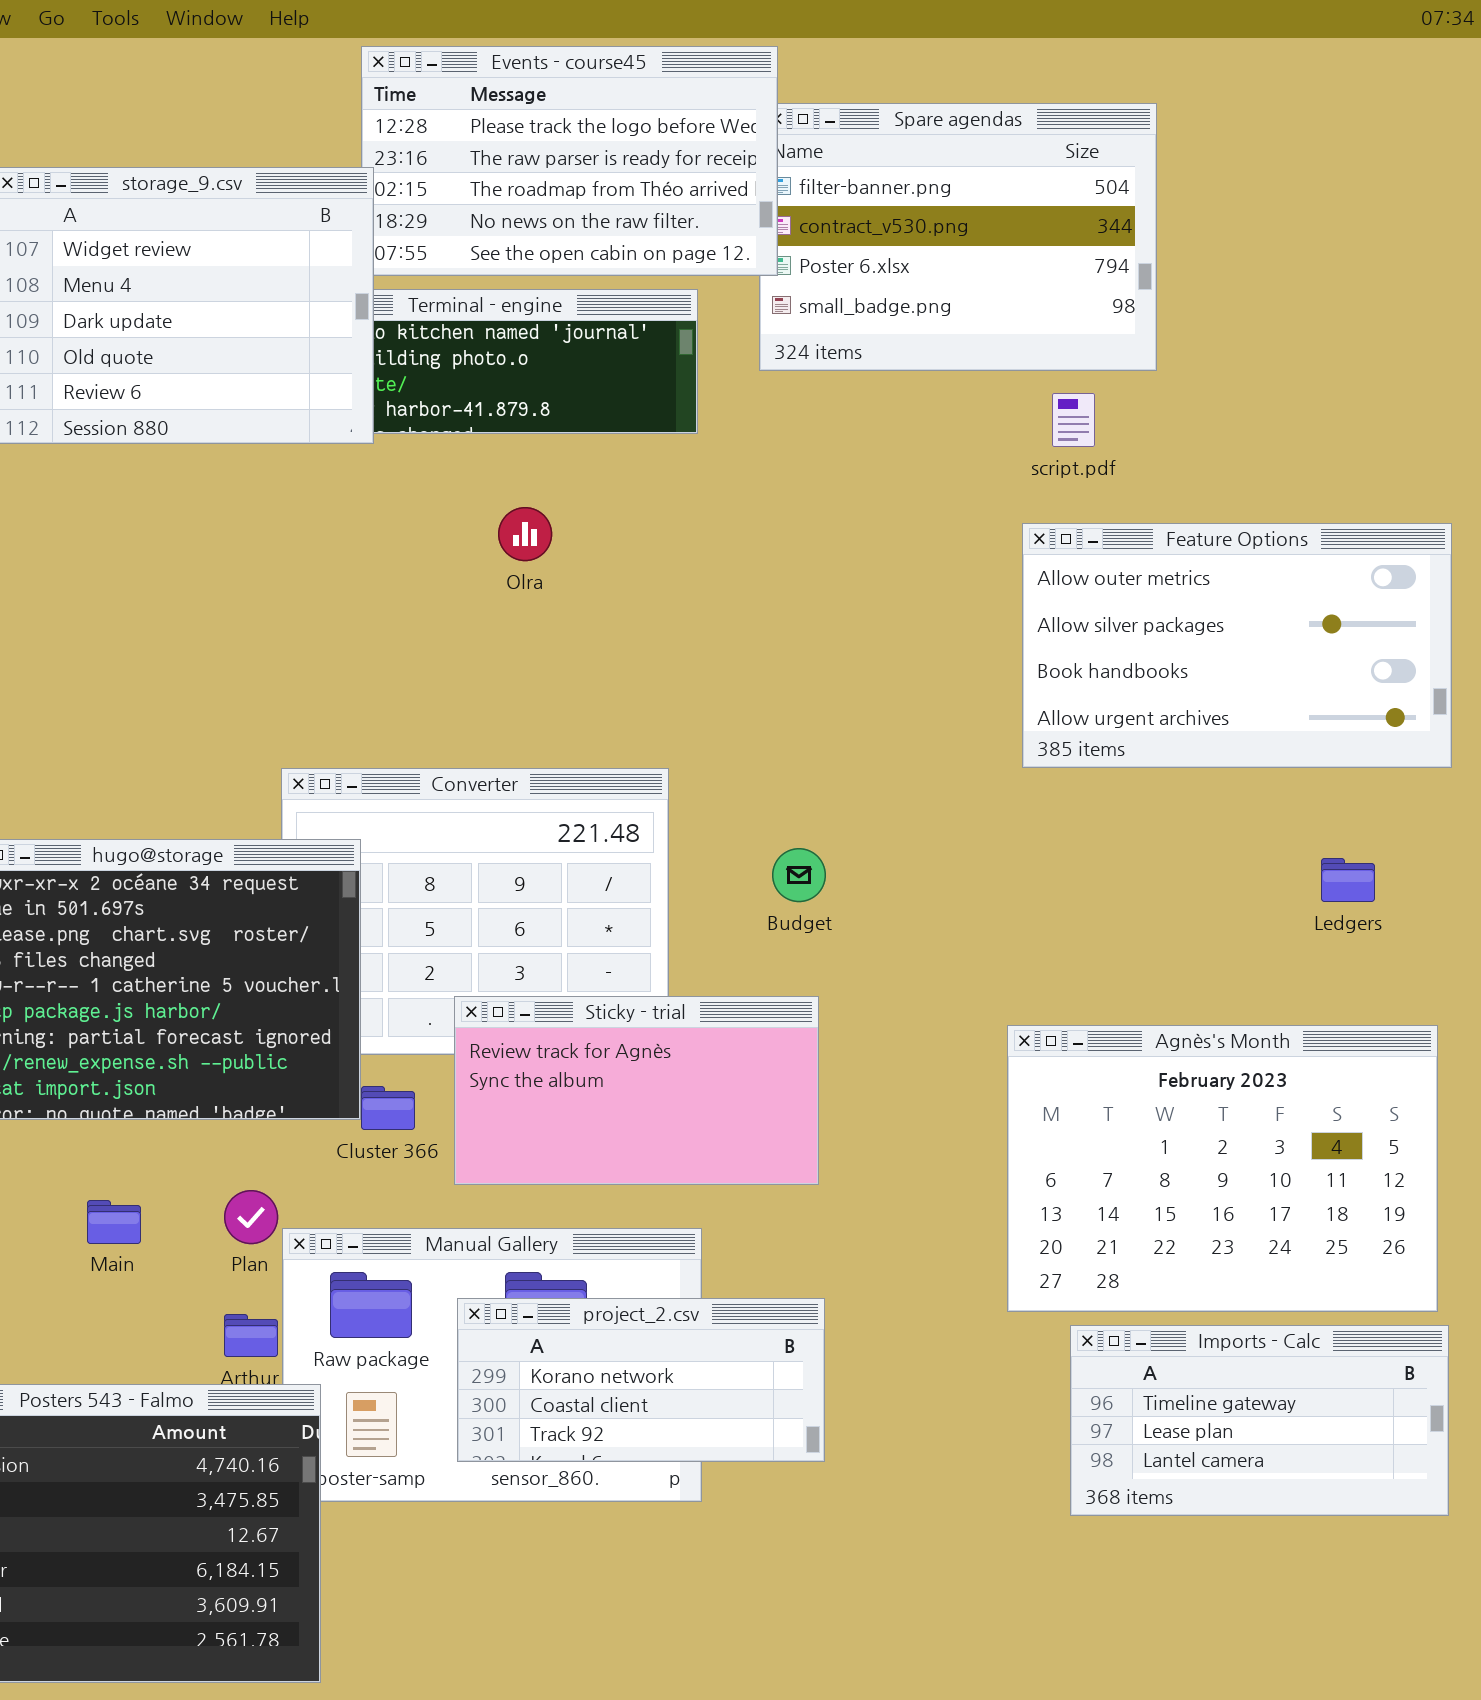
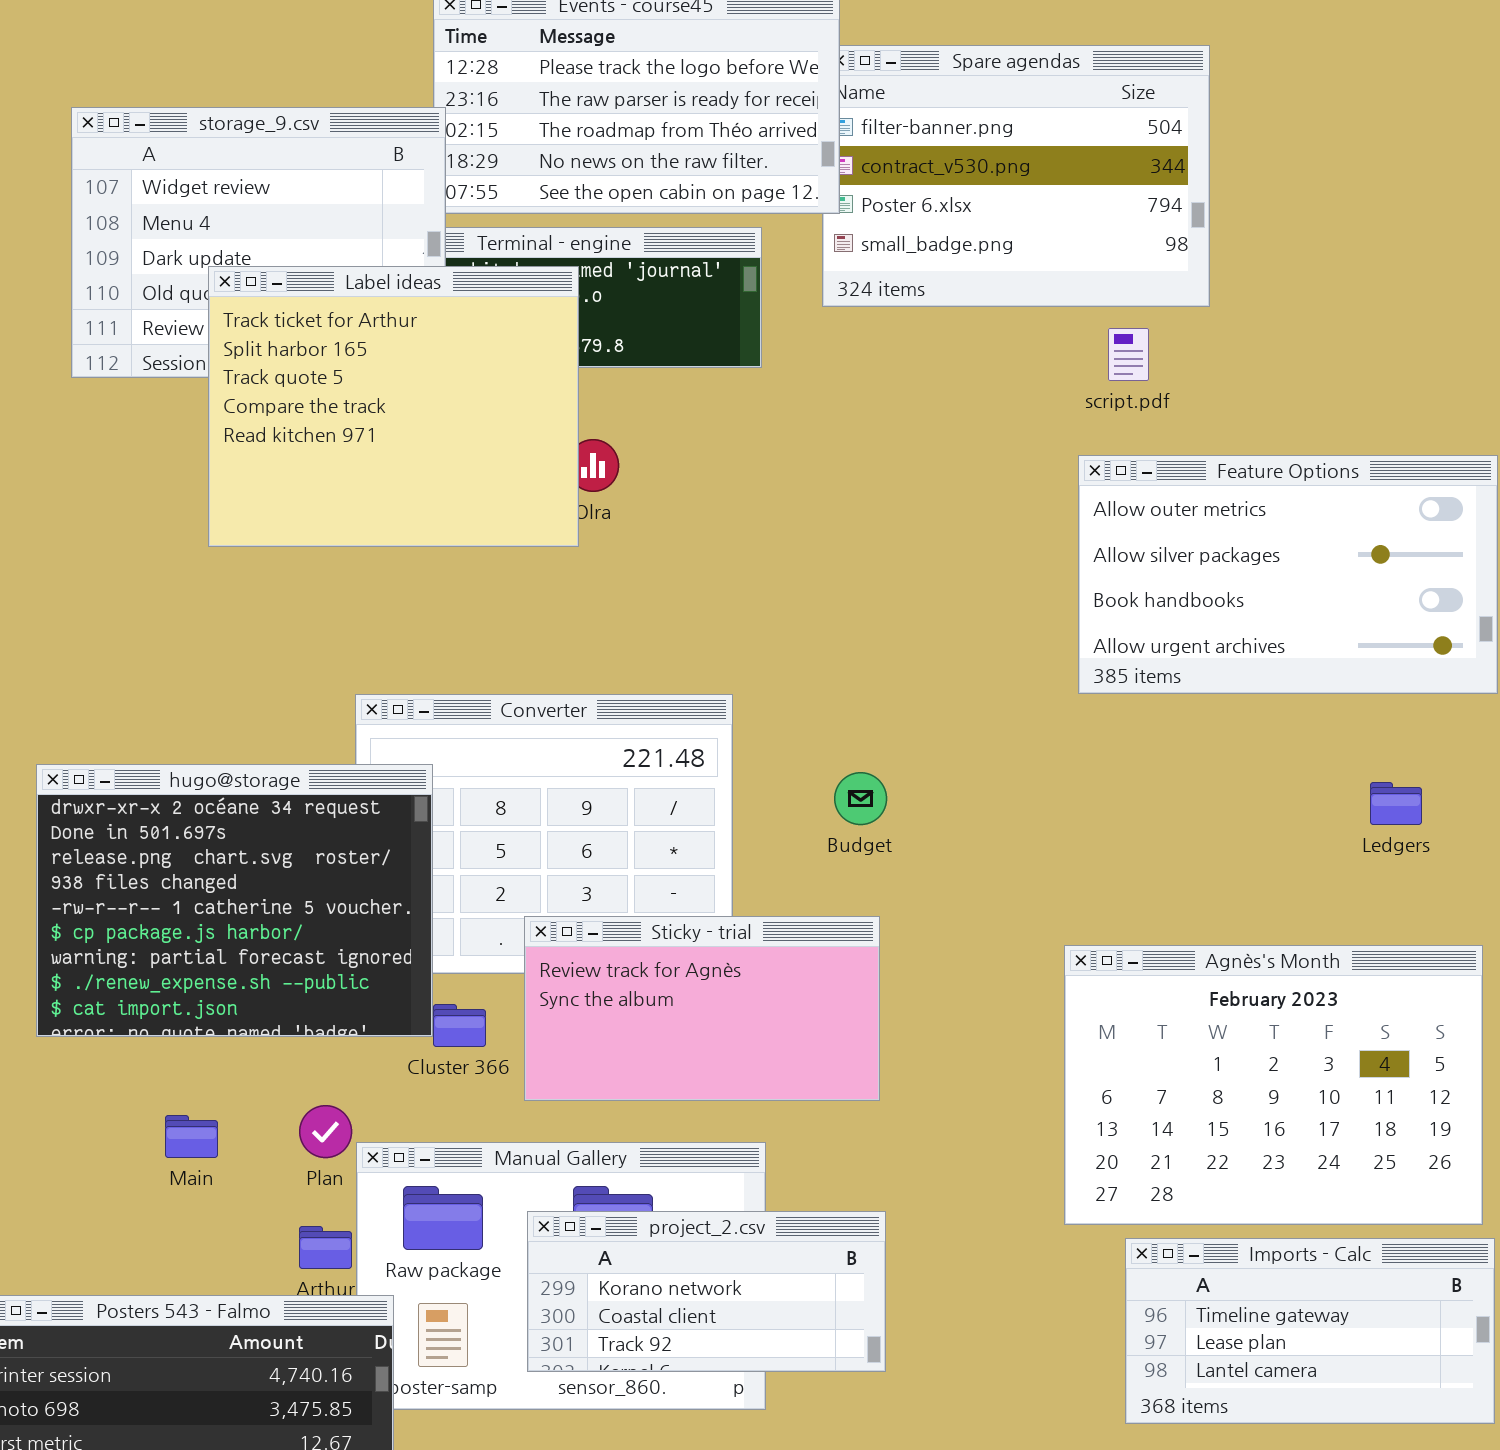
Label ideas: none -> [208,266,579,547], opened

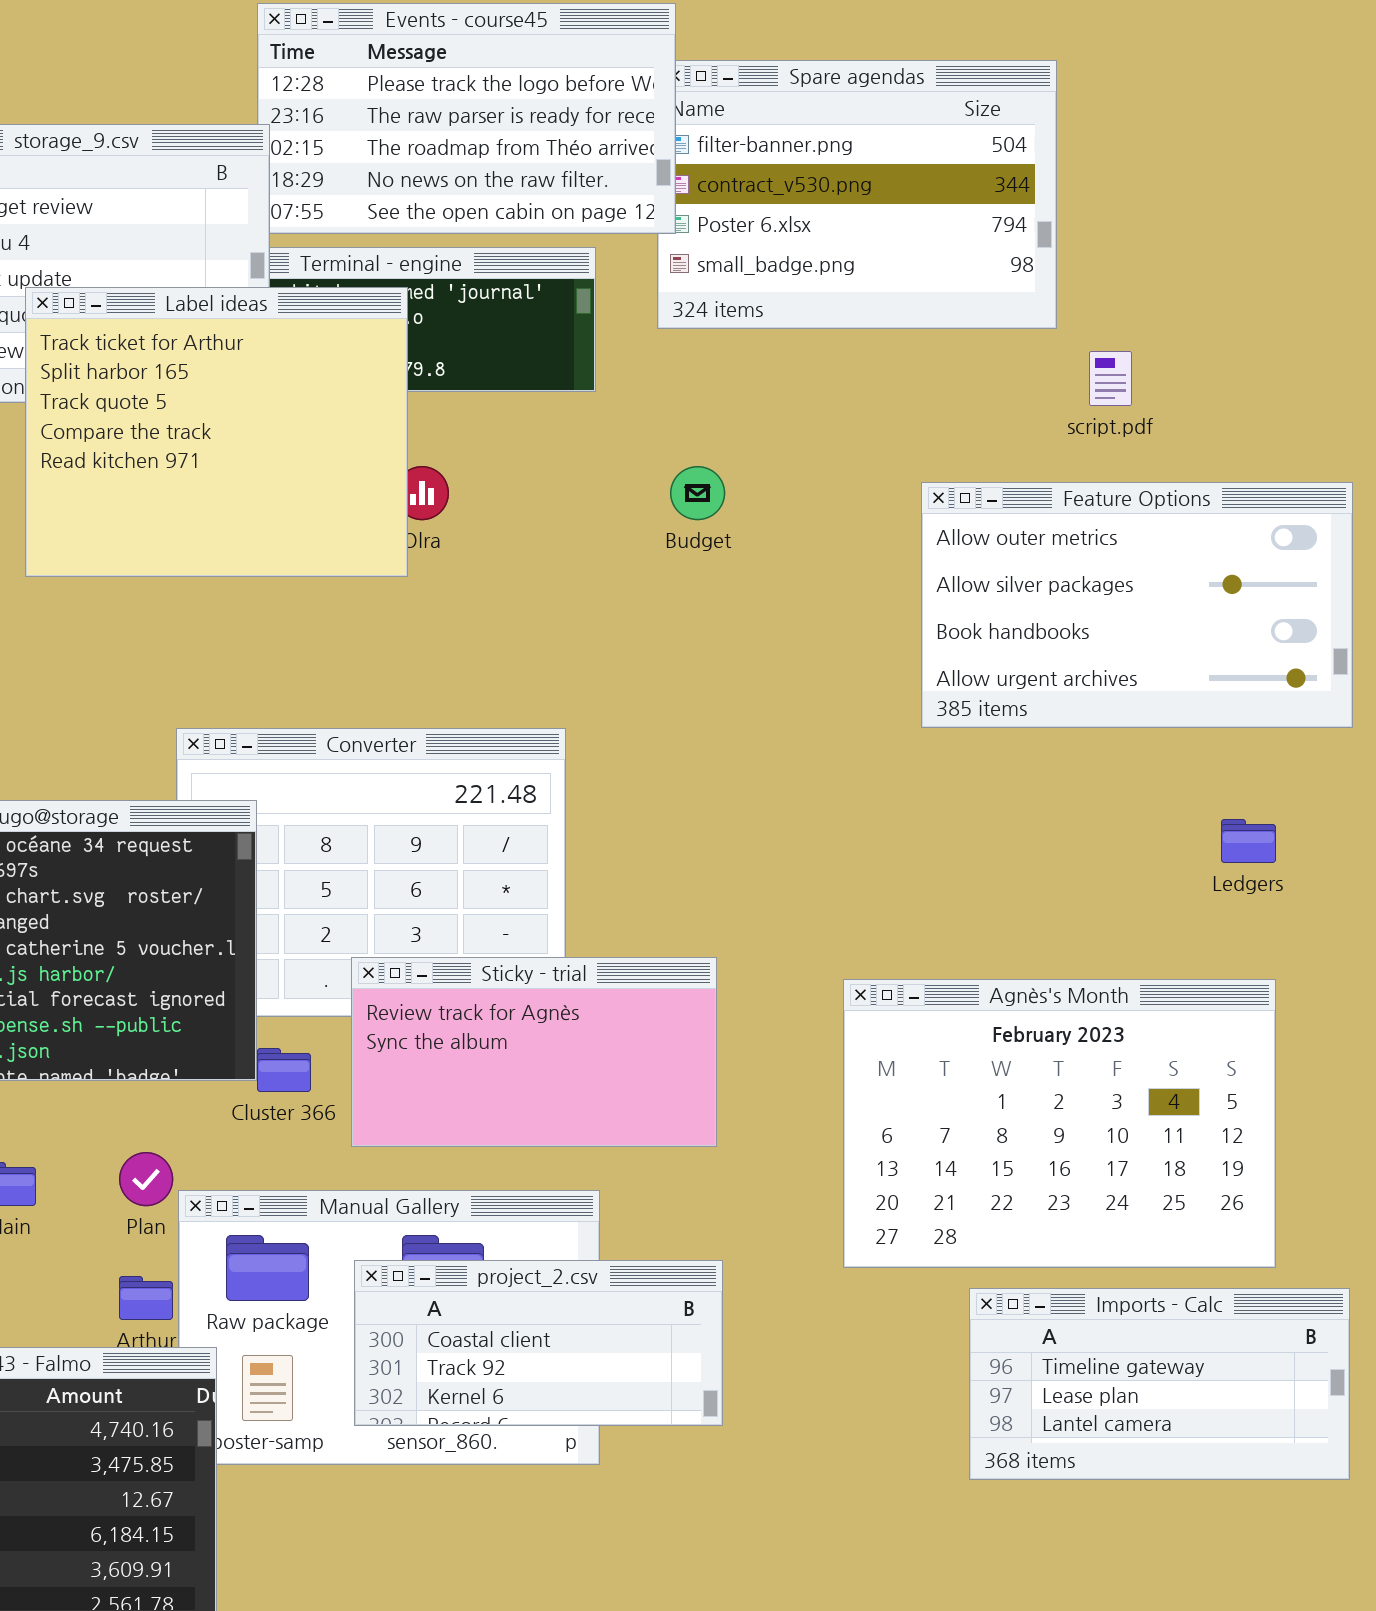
script.pdf: [1108,328,1149,381] -> [1089,351,1132,406], moved
Budget: [834,772,887,825] -> [670,466,725,520], moved
Agnès's Month: [1064,945,1483,1225] -> [843,979,1276,1268], moved
project_2.csv: [527,1211,886,1372] -> [354,1260,723,1426], scrolled down 1 row

